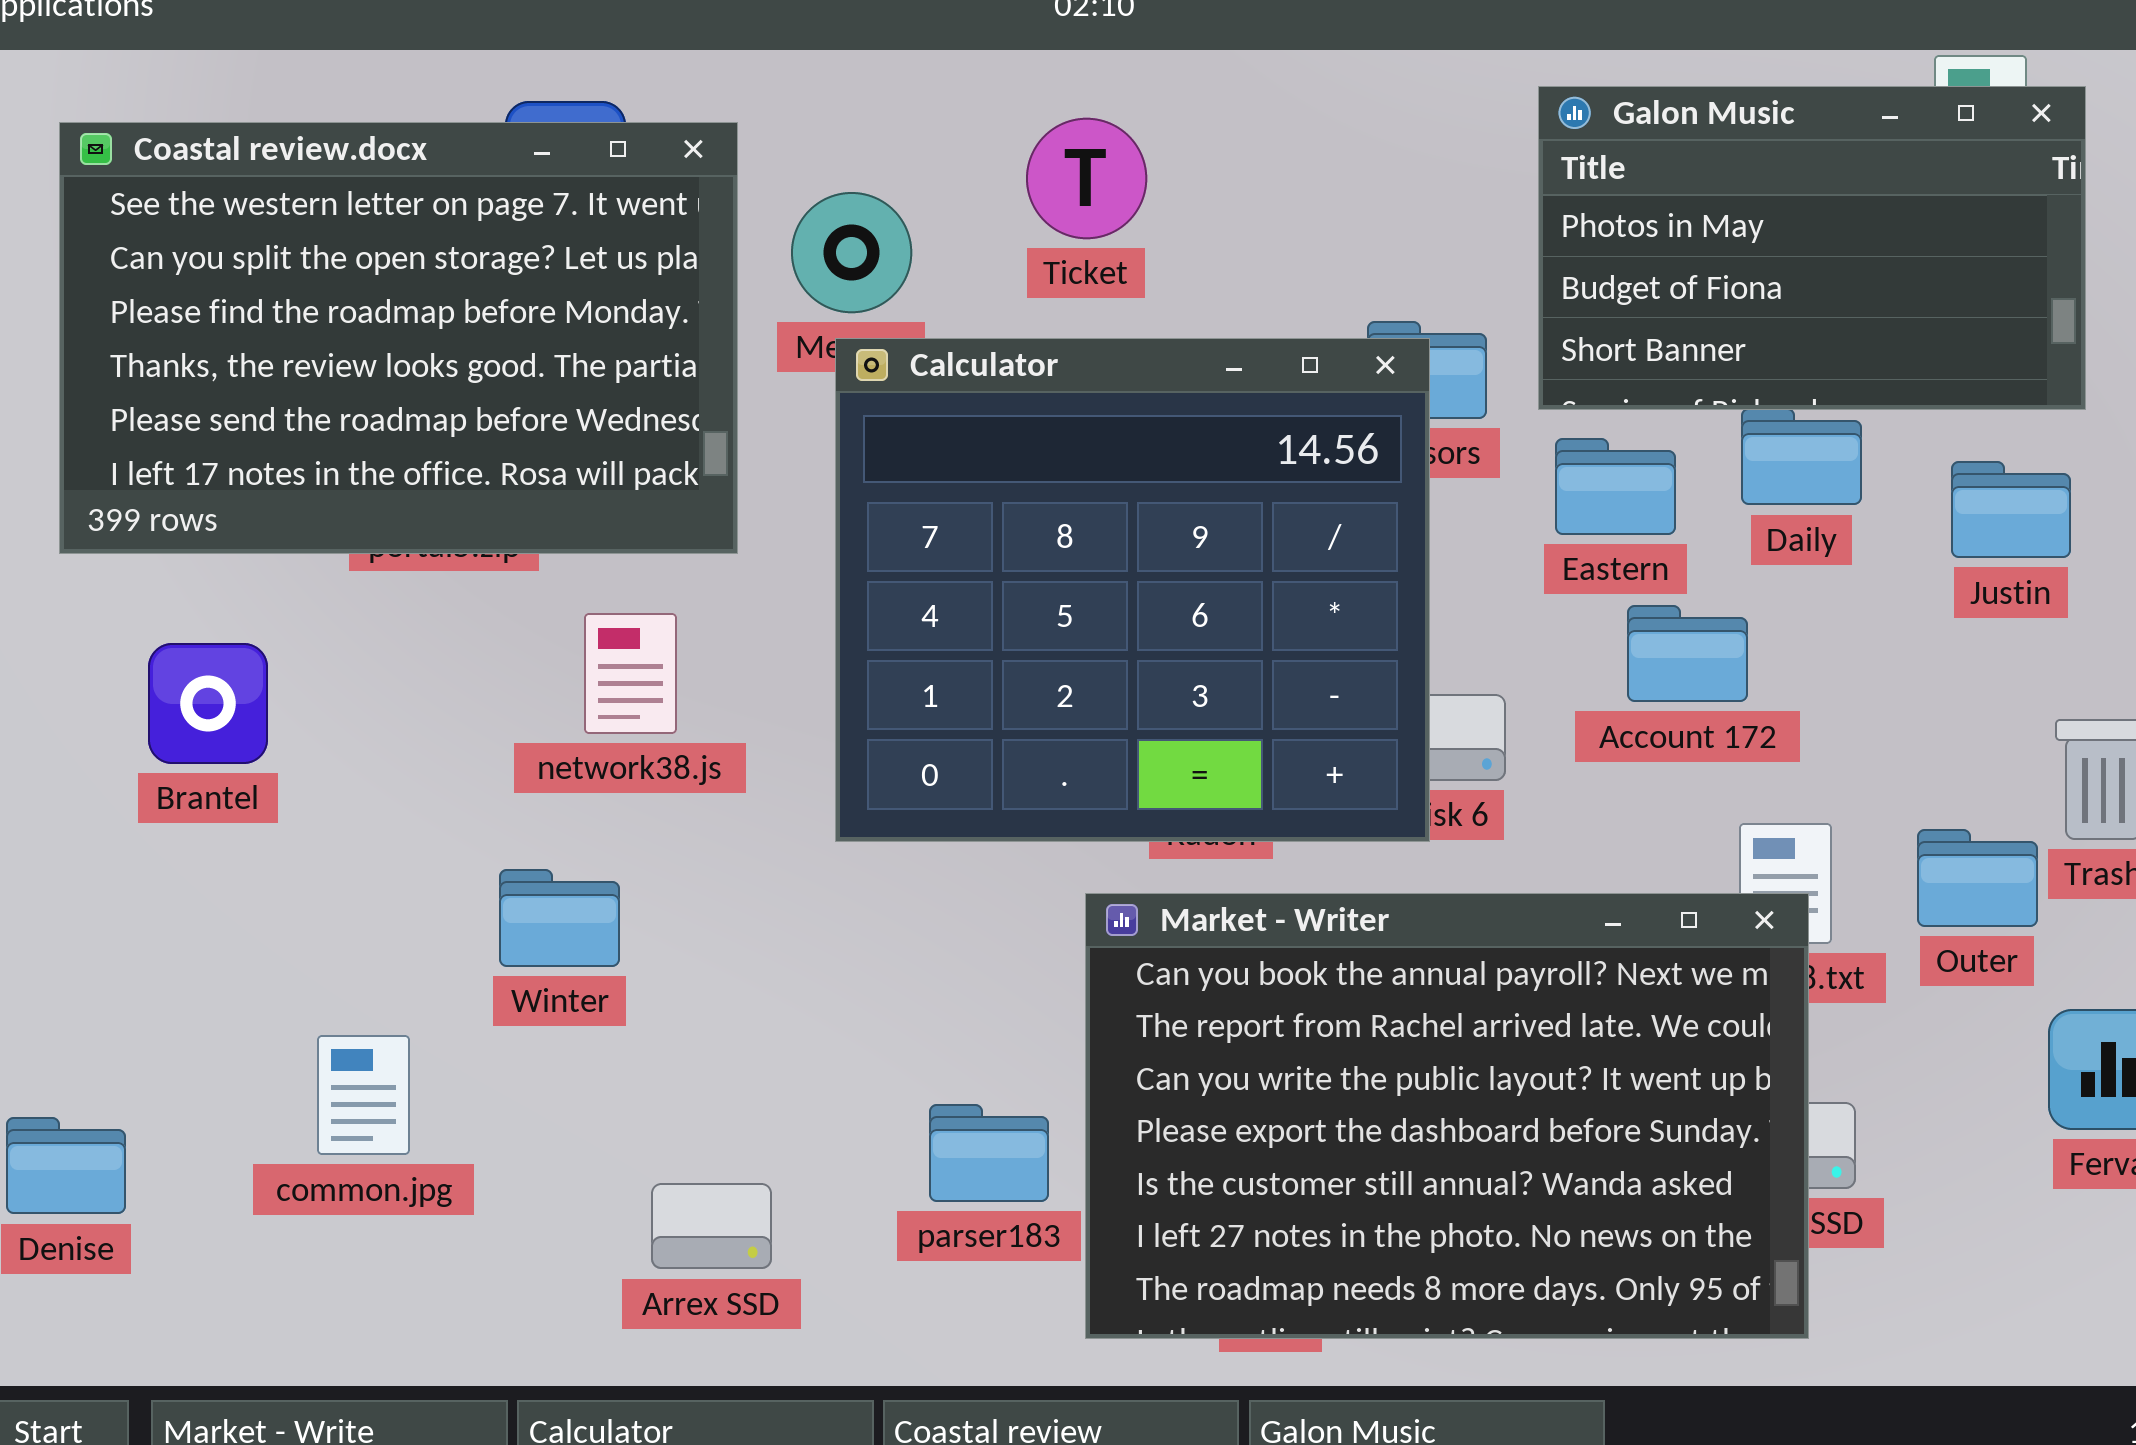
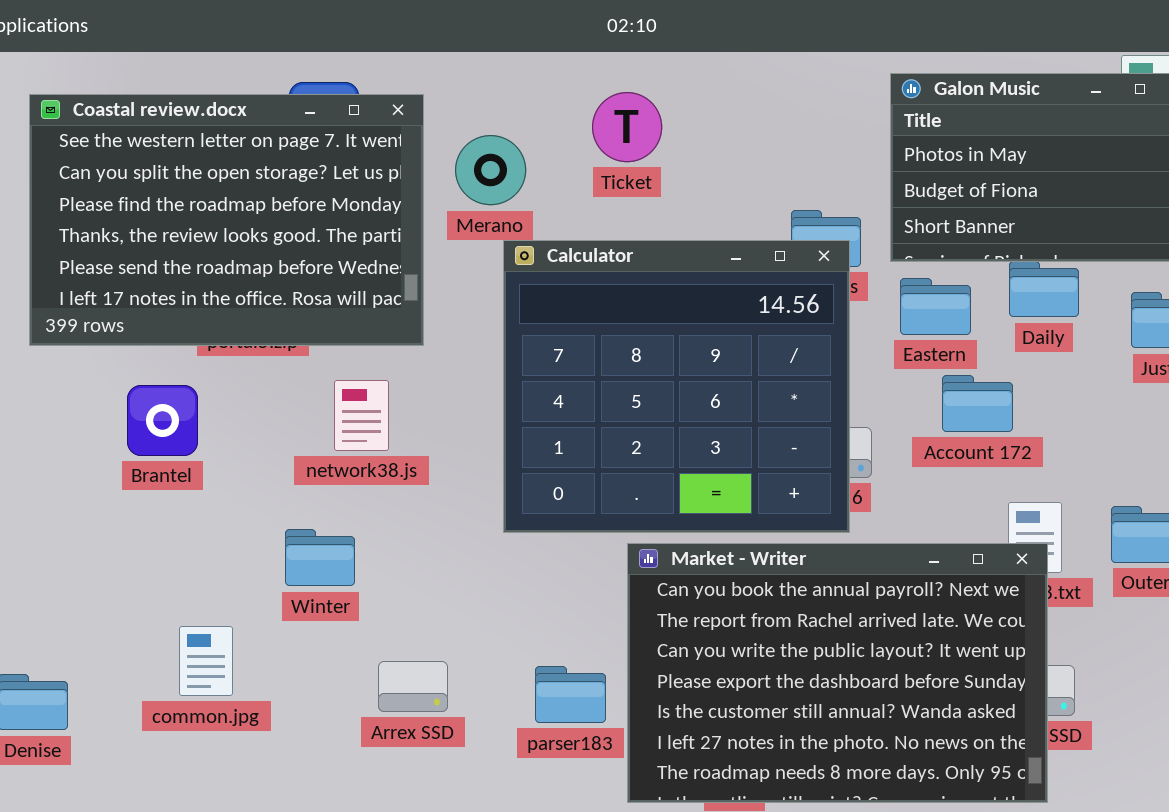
Calculator: [835,338,1430,842] -> [503,240,850,533], moved
Brantel: [148,643,268,764] -> [127,385,198,456], moved
Arrex SSD: [651,1183,772,1269] -> [378,661,448,712], moved

